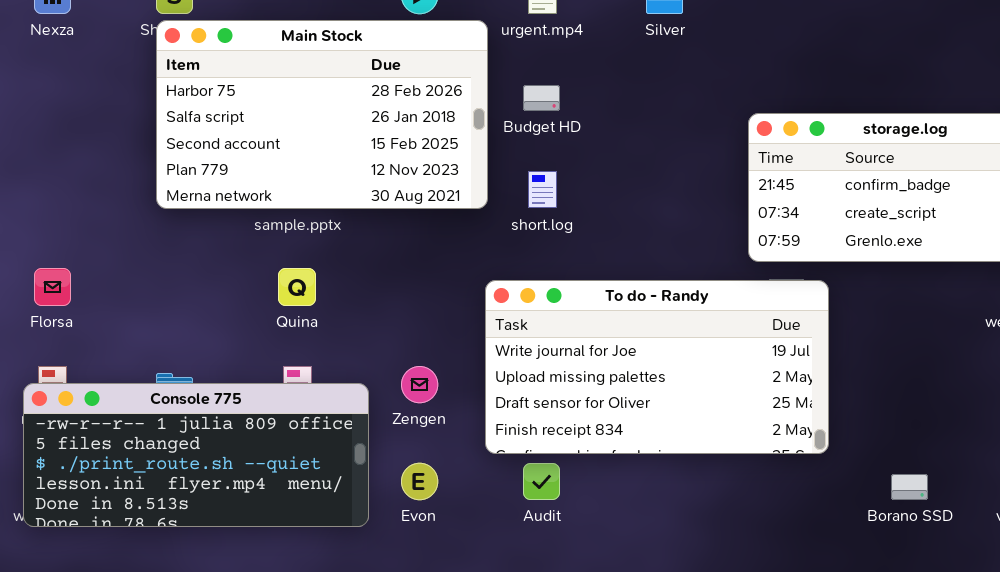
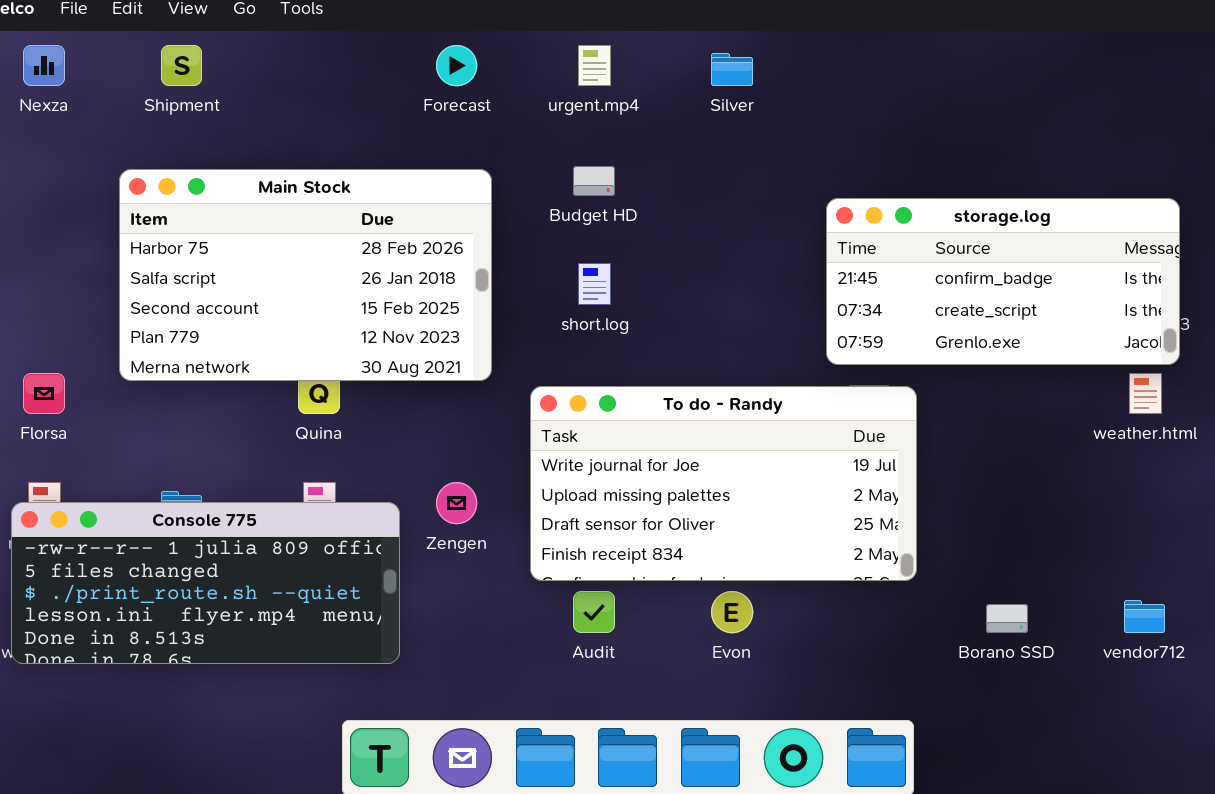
Main Stock: [156,20,488,209] -> [119,169,492,381], moved
Evon: [401,463,438,500] -> [711,591,753,633], moved

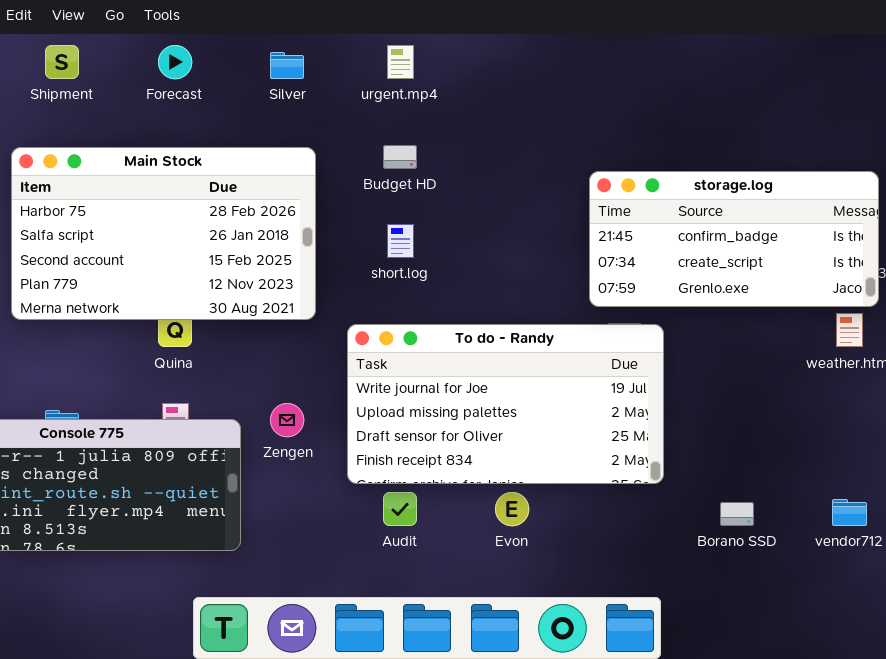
Forecast: [436,45,477,86] -> [158,45,192,79], moved
Silver: [711,53,753,86] -> [270,52,304,79], moved

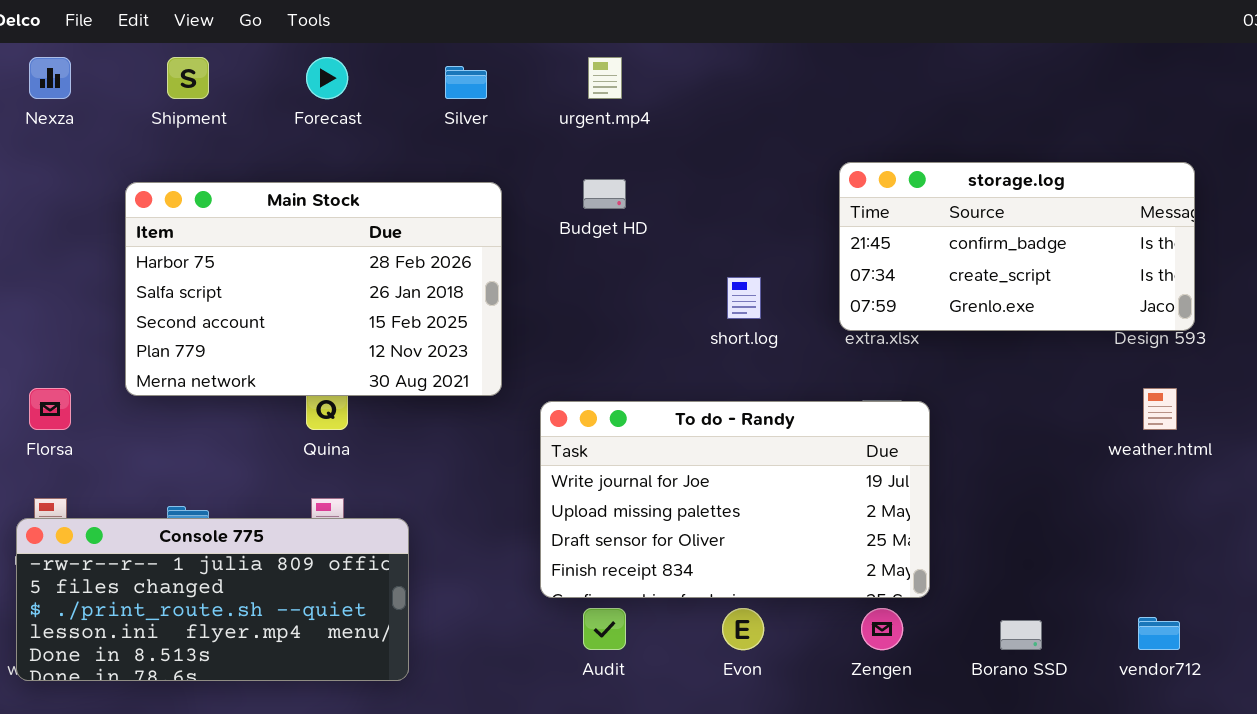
storage.log: [589,171,879,307] -> [839,162,1195,331], moved
short.log: [387,224,414,258] -> [727,277,761,319], moved
Zengen: [270,403,304,437] -> [861,608,903,650], moved

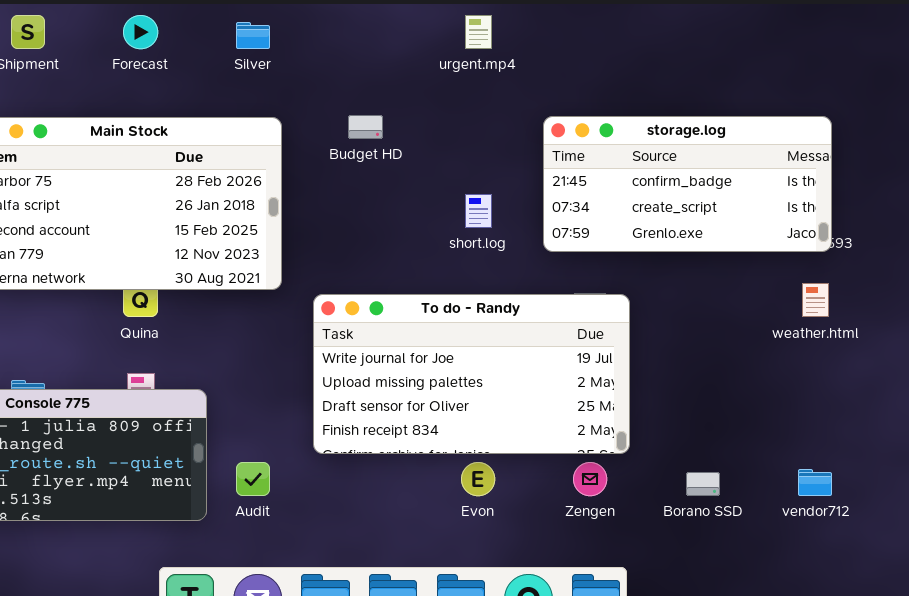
urgent.mp4: [588,57,622,99] -> [465,15,492,49], moved
storage.log: [839,162,1195,331] -> [543,116,832,252], moved
Audit: [583,608,626,650] -> [236,462,270,496], moved

